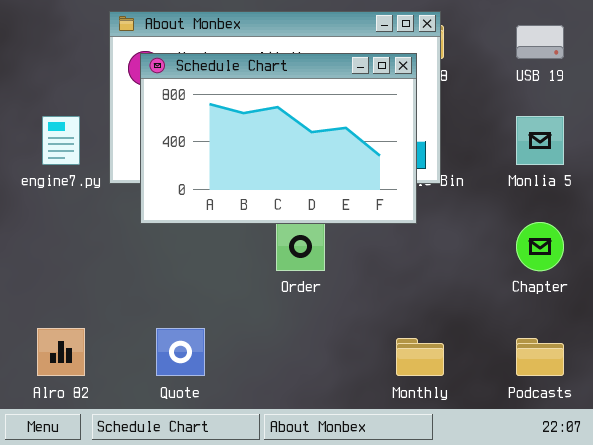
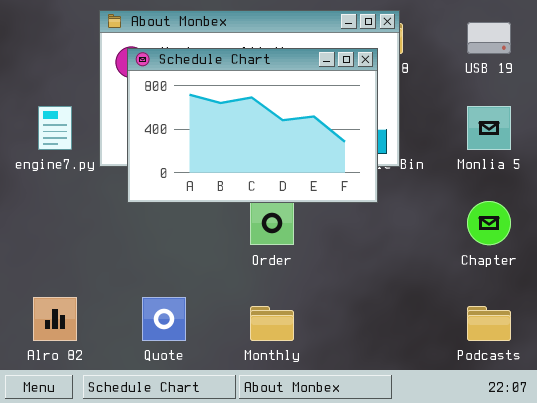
Monthly: [396,338,444,376] -> [250,306,294,341], moved

